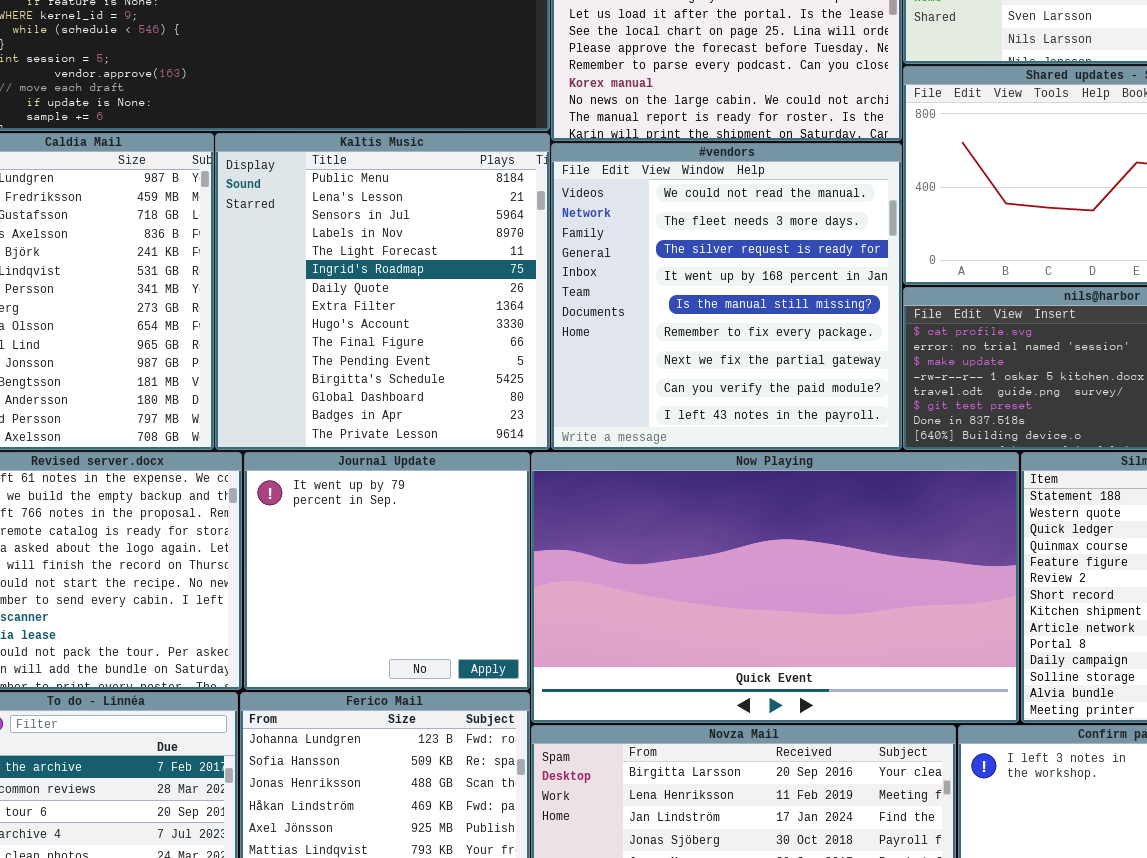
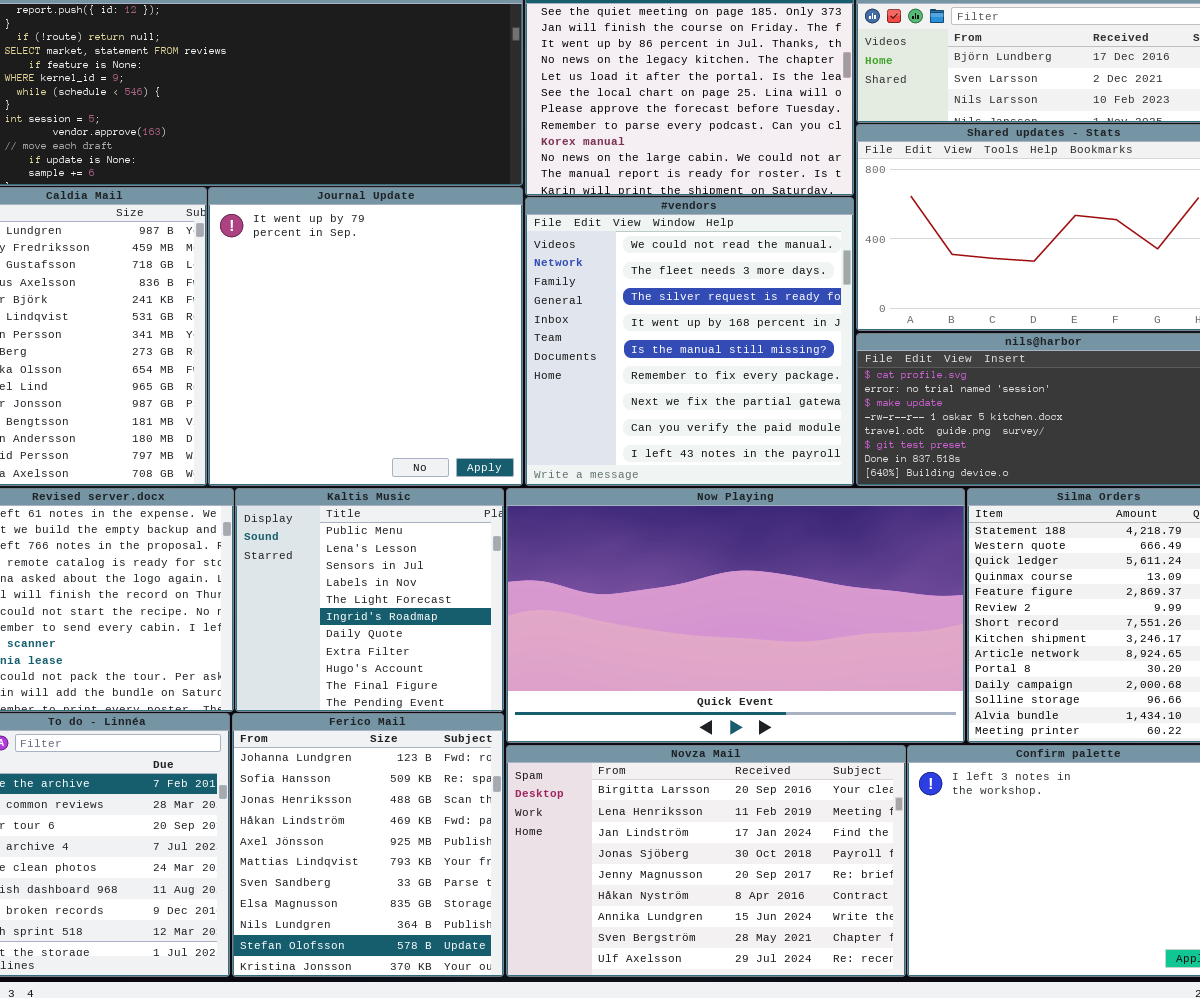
Kaltis Music: [215,133,550,450] -> [235,488,504,712], moved, resized
Journal Update: [244,452,530,690] -> [208,187,523,486], moved, resized

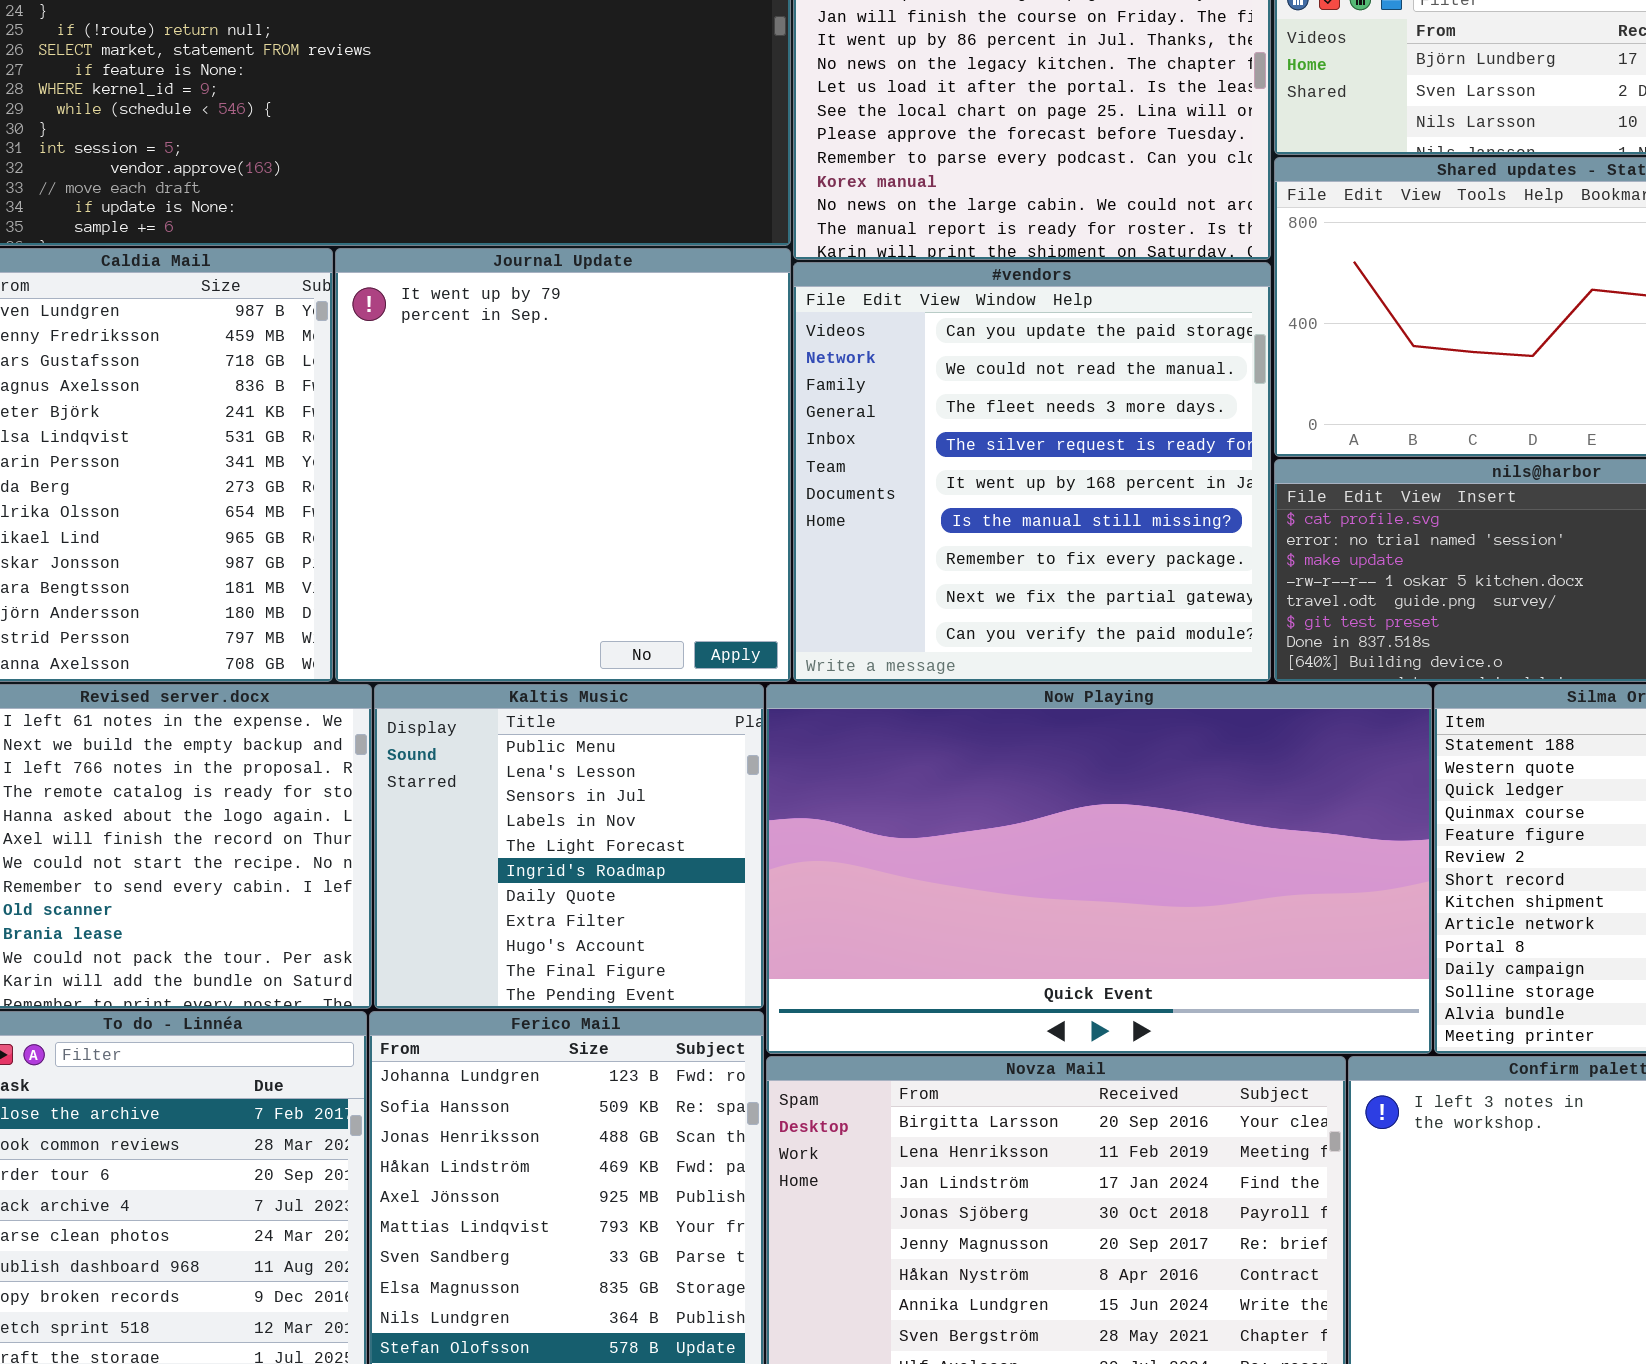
#vendors: [525,197,854,486] -> [793,262,1271,682], scrolled up 1 row

